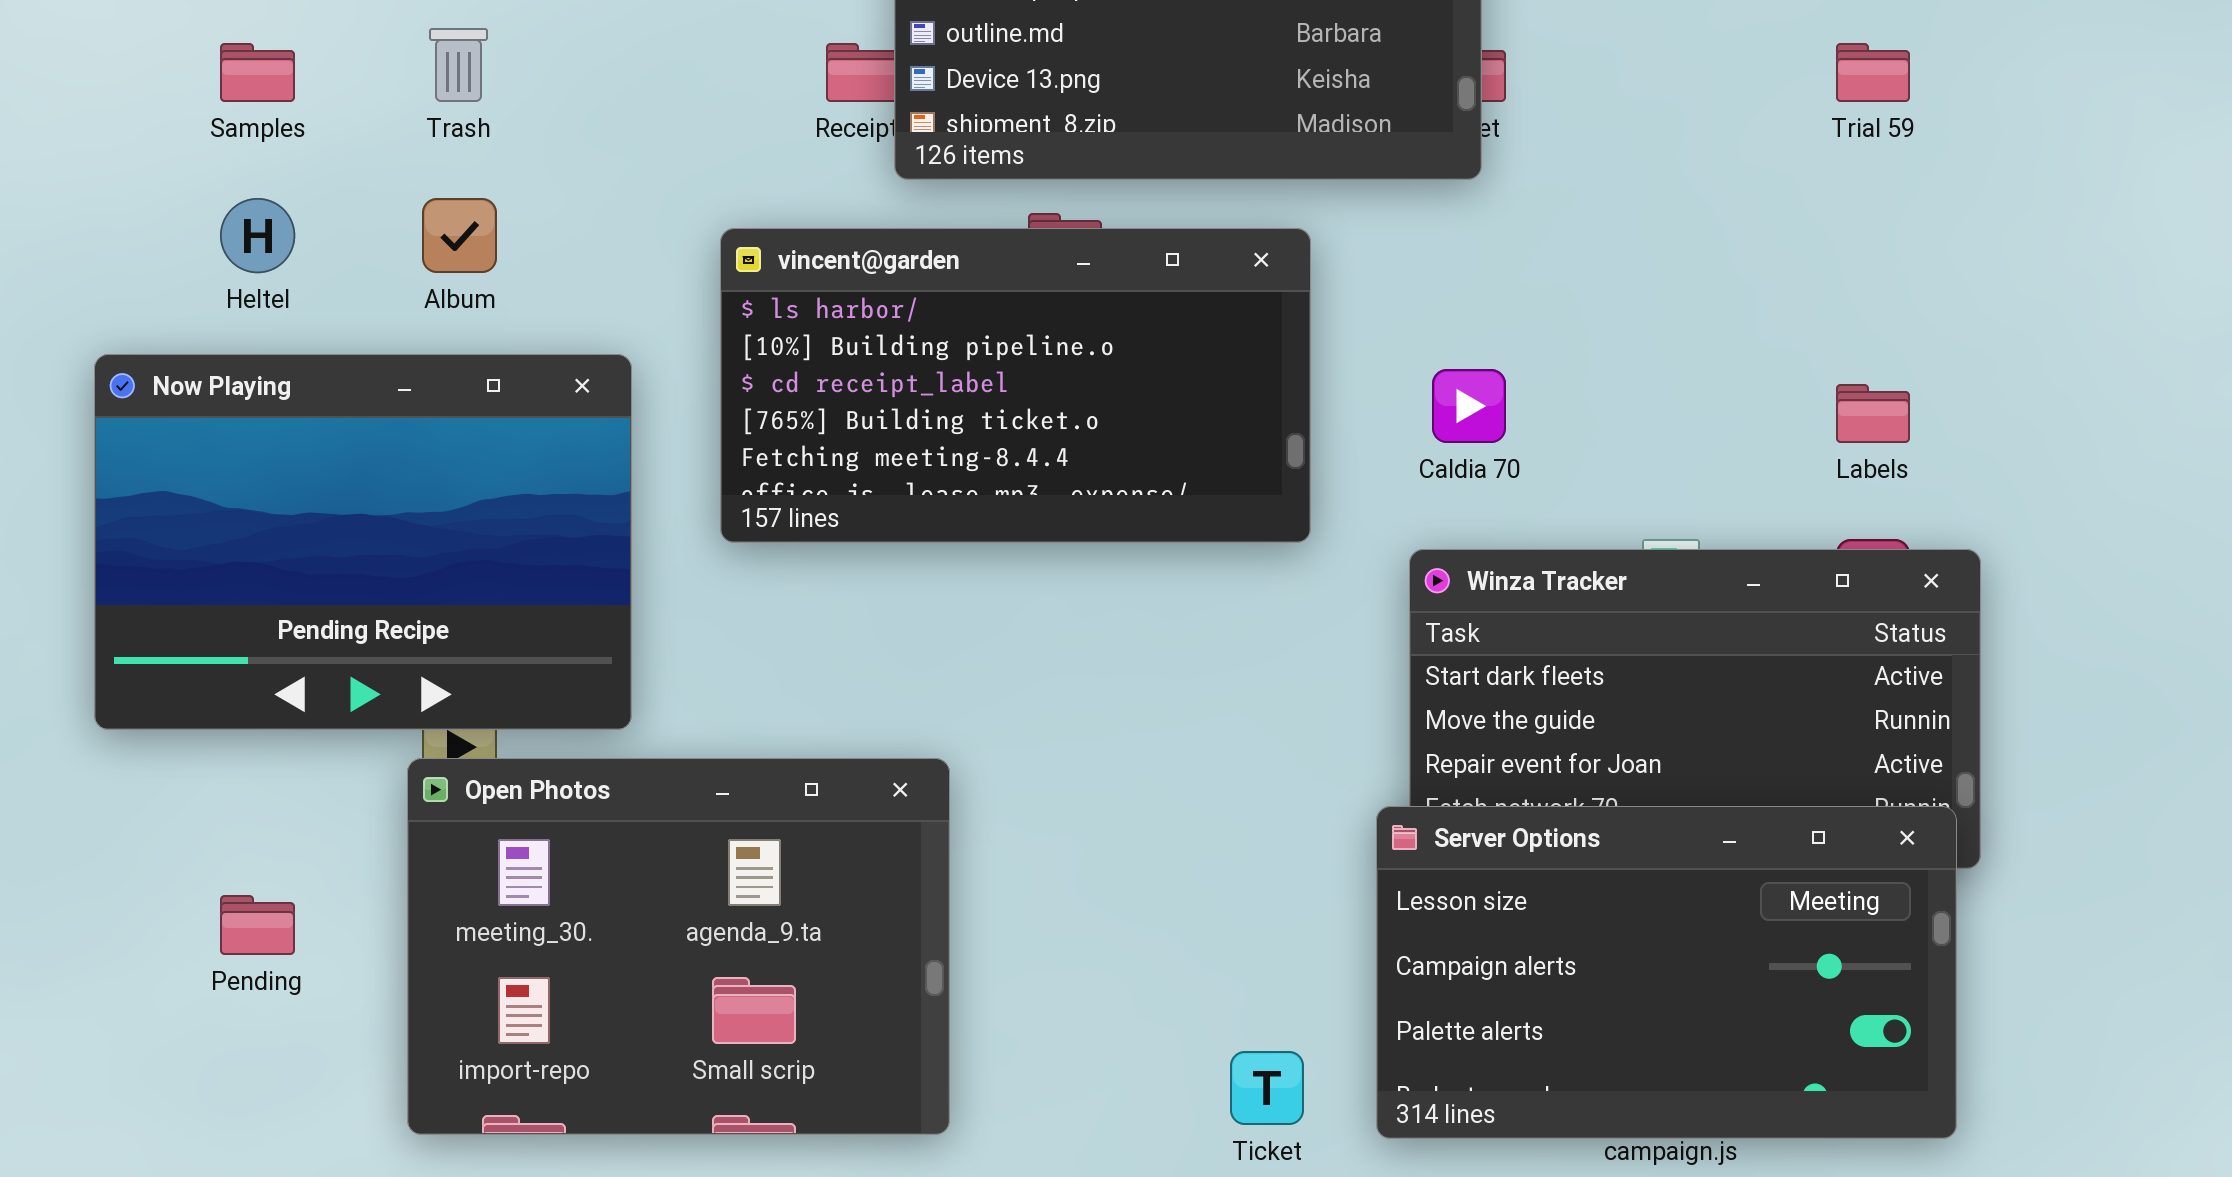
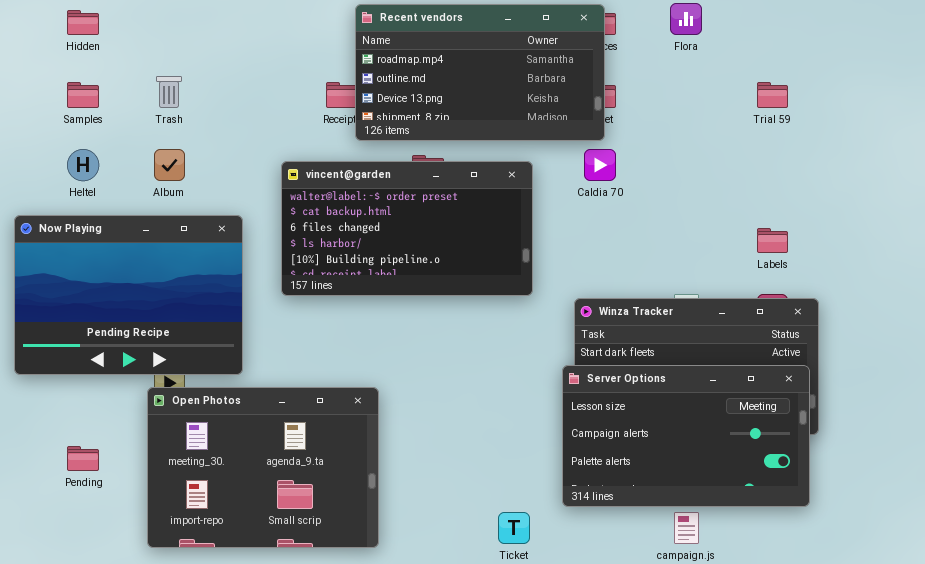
vincent@garden: [720,228,1311,543] -> [281,161,533,296], scrolled up 3 rows
Caldia 70: [1432,369,1506,443] -> [584,149,616,181], moved
Server Options: [1376,806,1957,1139] -> [562,365,810,507], moved

